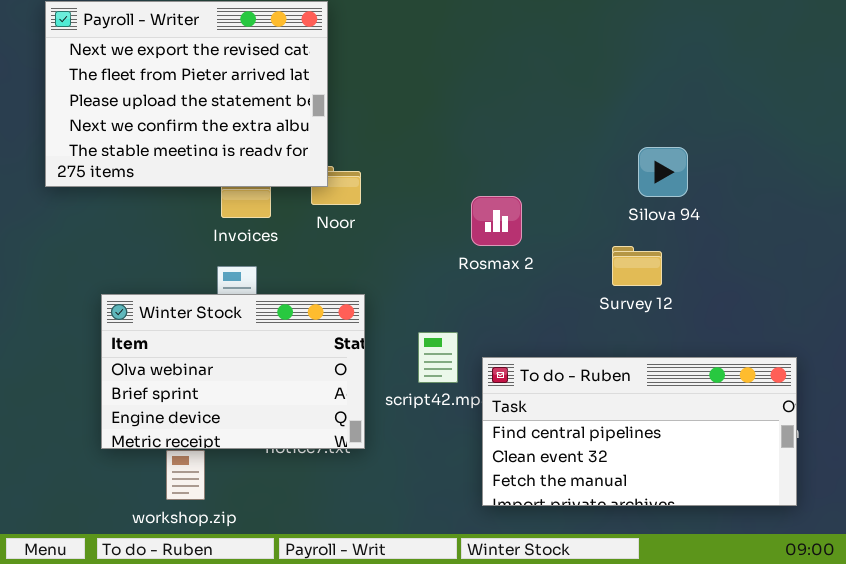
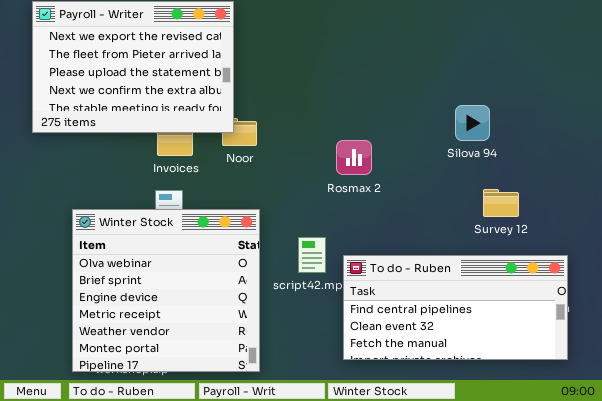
Survey 12: [612,246,662,286] -> [483,189,519,217], moved
Winter Stock: [101,294,365,449] -> [72,209,260,372], resized

